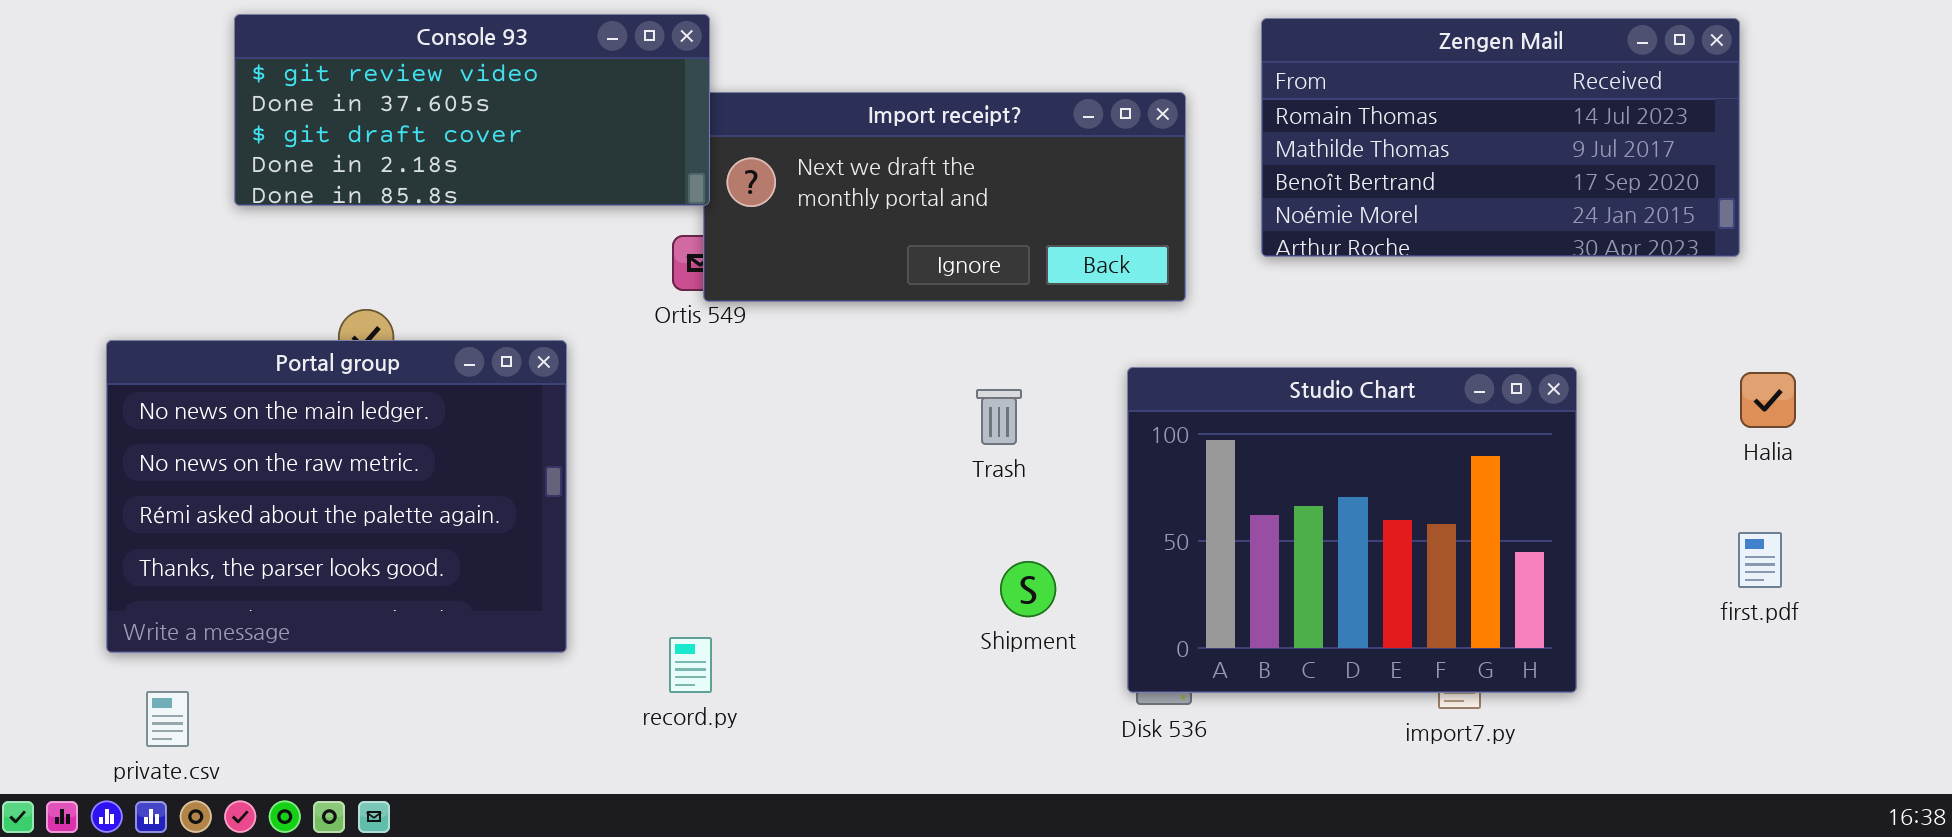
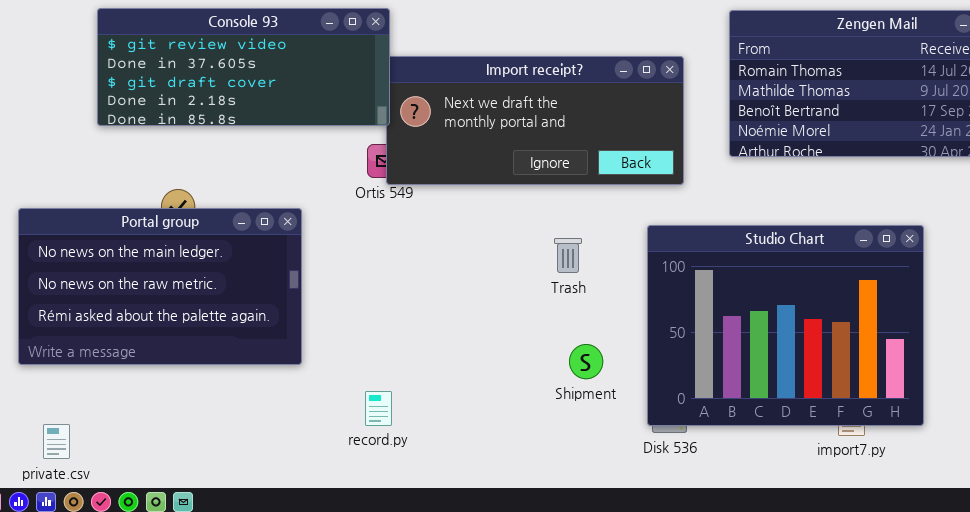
Portal group: [106,340,567,653] -> [18,208,302,365], resized

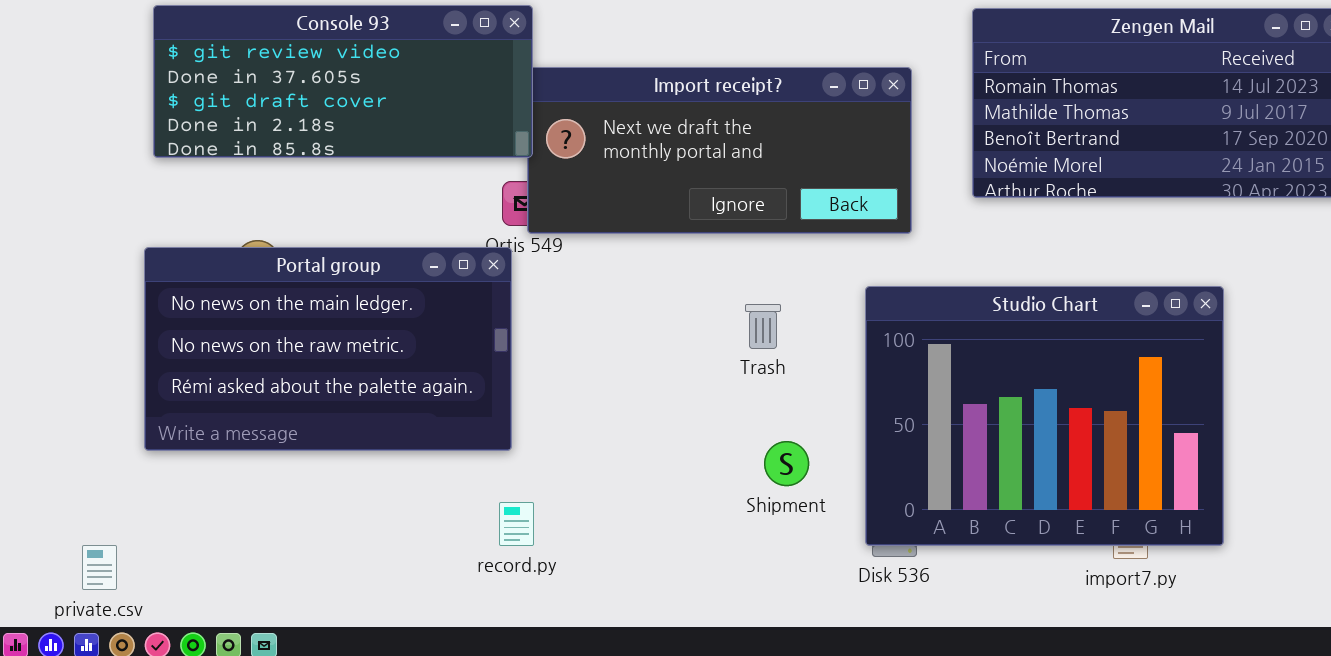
Portal group: [18,208,302,365] -> [144,247,512,451], moved

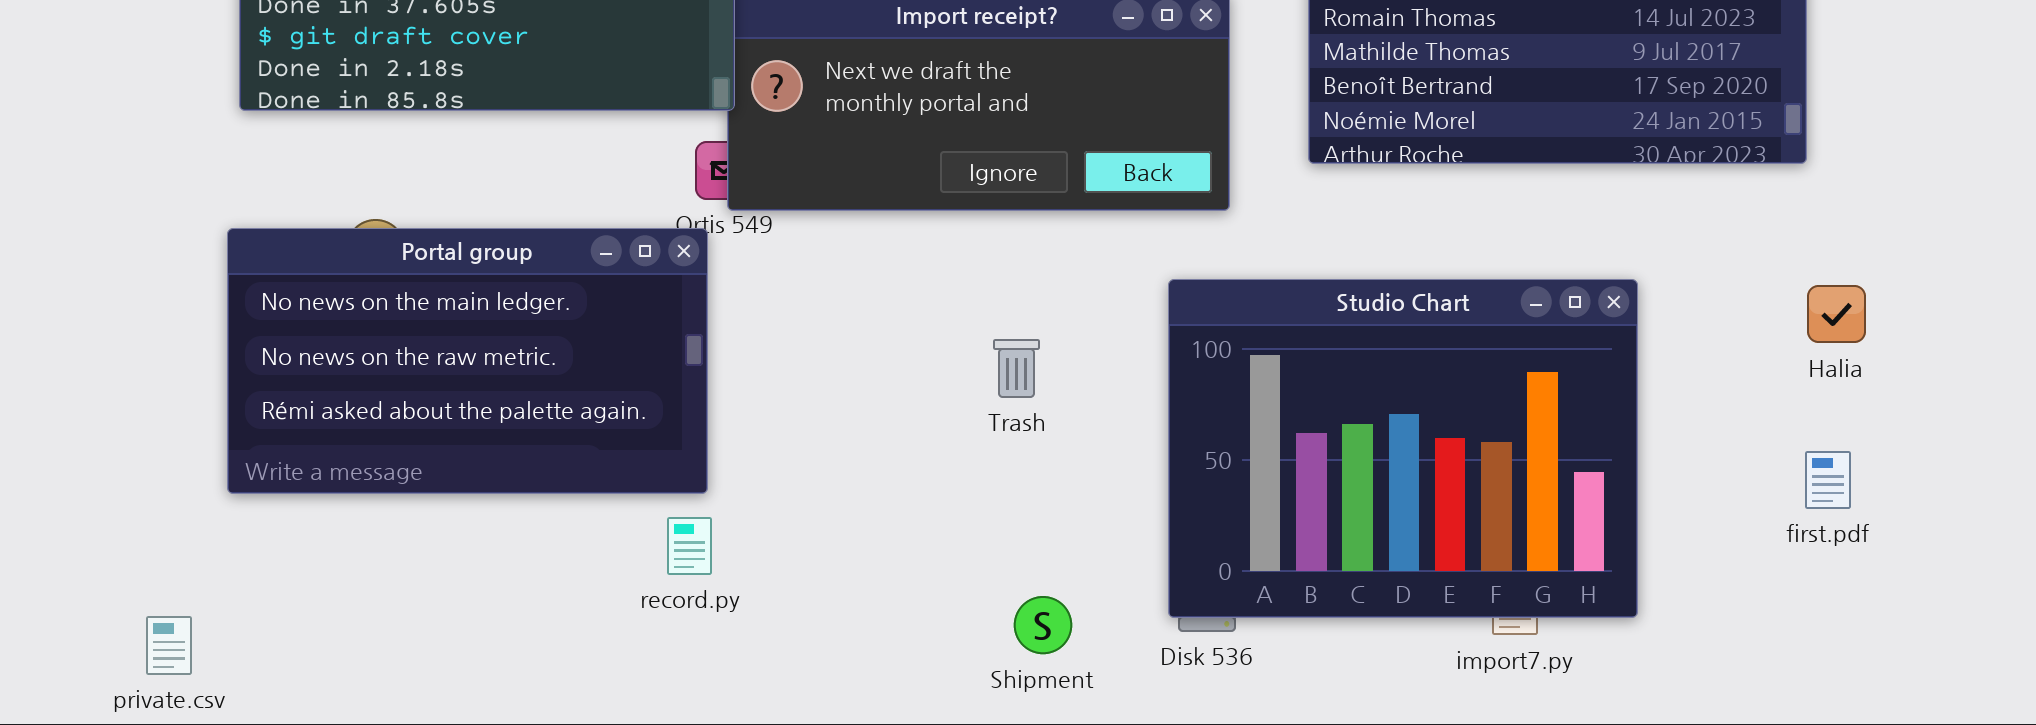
Trash: [745,304,781,349] -> [993,339,1040,398], moved
Shipment: [764,441,809,486] -> [1014,596,1072,654], moved
record.py: [499,502,534,546] -> [667,517,712,575], moved

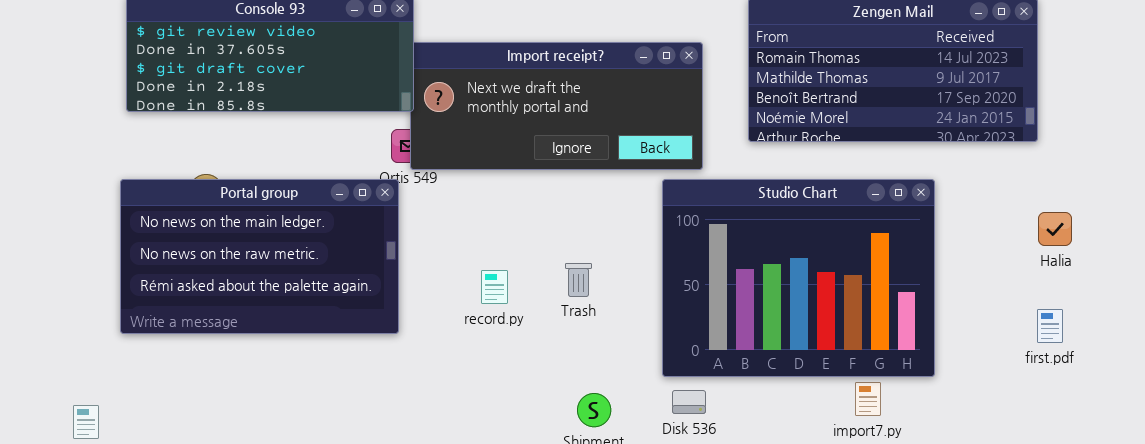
Studio Chart: [1168,279,1638,618] -> [662,179,935,377], moved
Trash: [993,339,1040,398] -> [565,263,592,297], moved
record.py: [667,517,712,575] -> [481,270,508,304], moved

